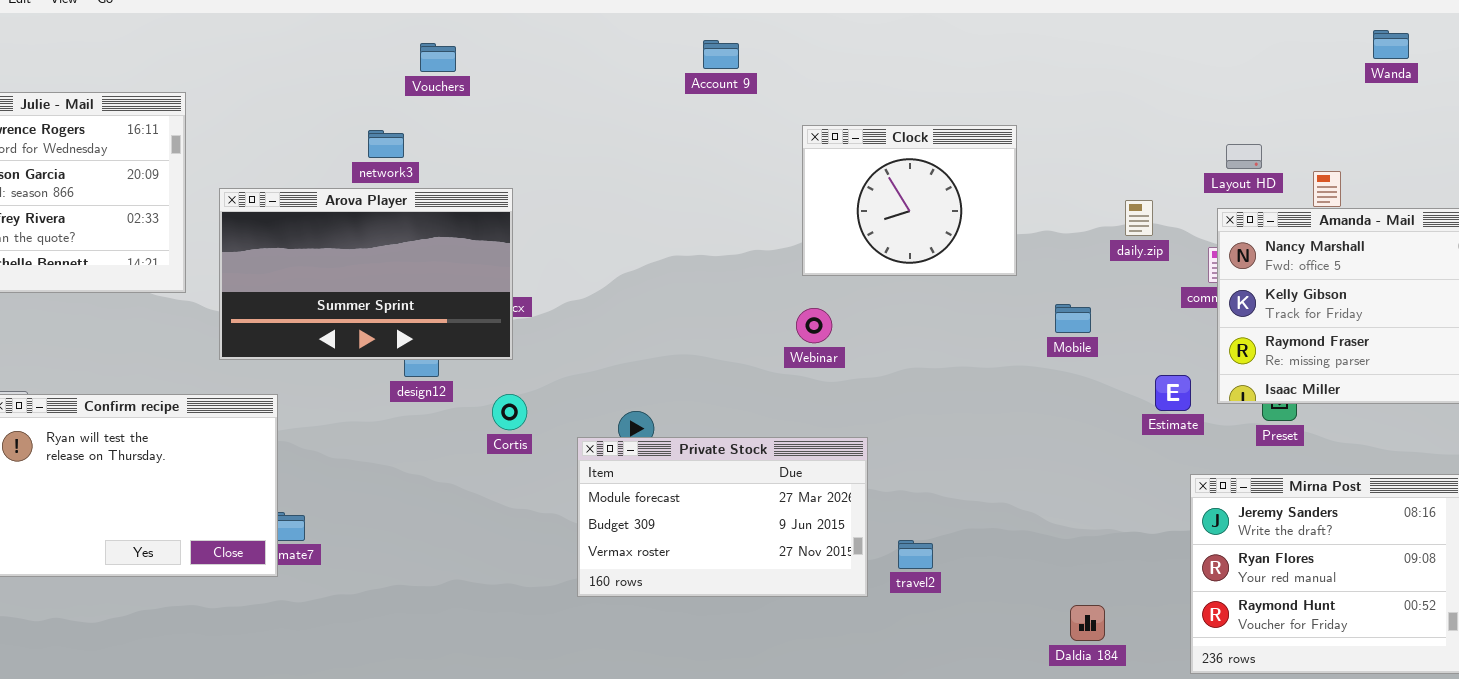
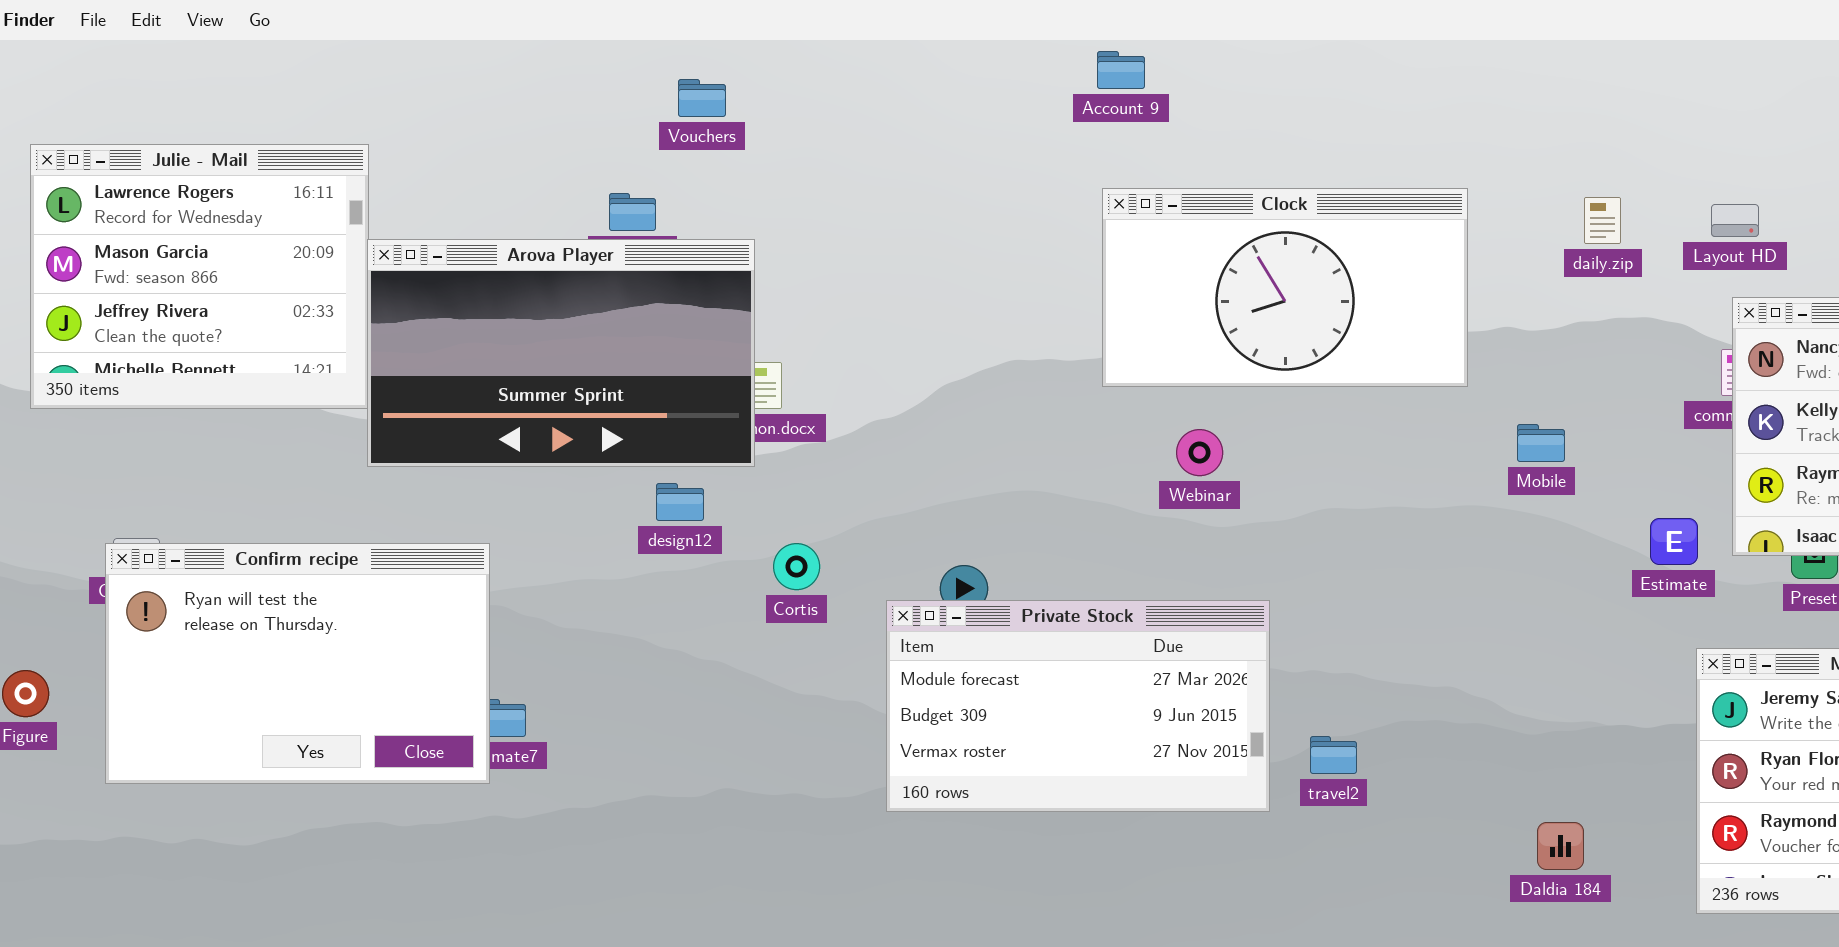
Account 9: [703,40,739,69] -> [1097,51,1145,89], moved
Clock: [802,125,1017,276] -> [1102,188,1468,387], resized
Layout HD: [1226,144,1262,169] -> [1711,204,1759,237], moved
Arova Player: [219,188,513,360] -> [367,239,755,467], moved
daily.zip: [1125,200,1153,236] -> [1584,197,1621,244], moved

